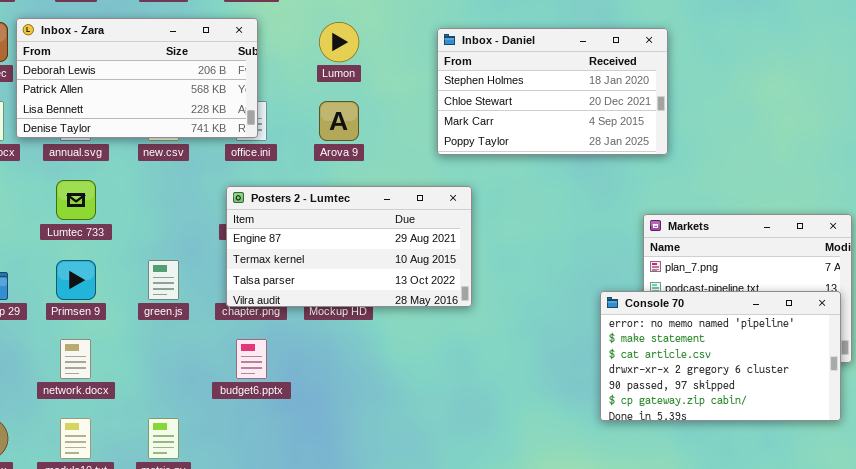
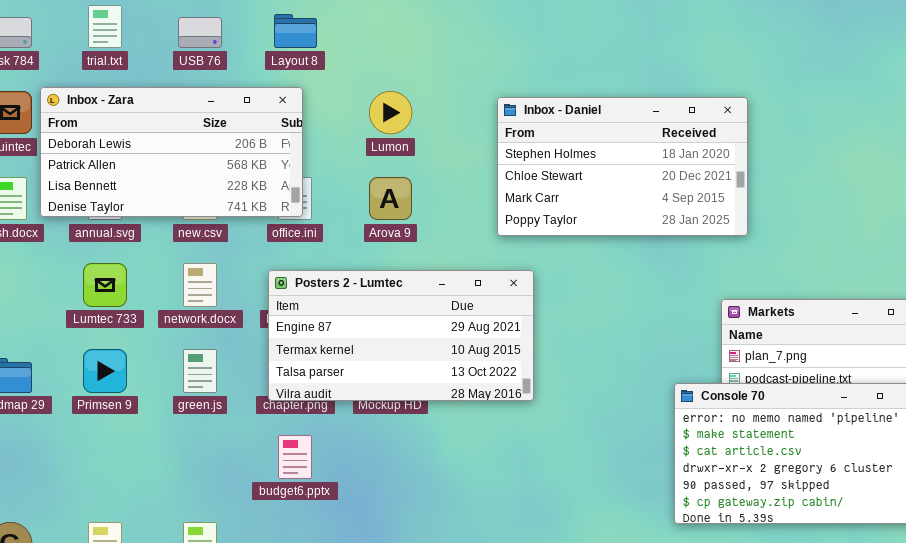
network.docx: [60,339,91,379] -> [183,263,217,307], moved

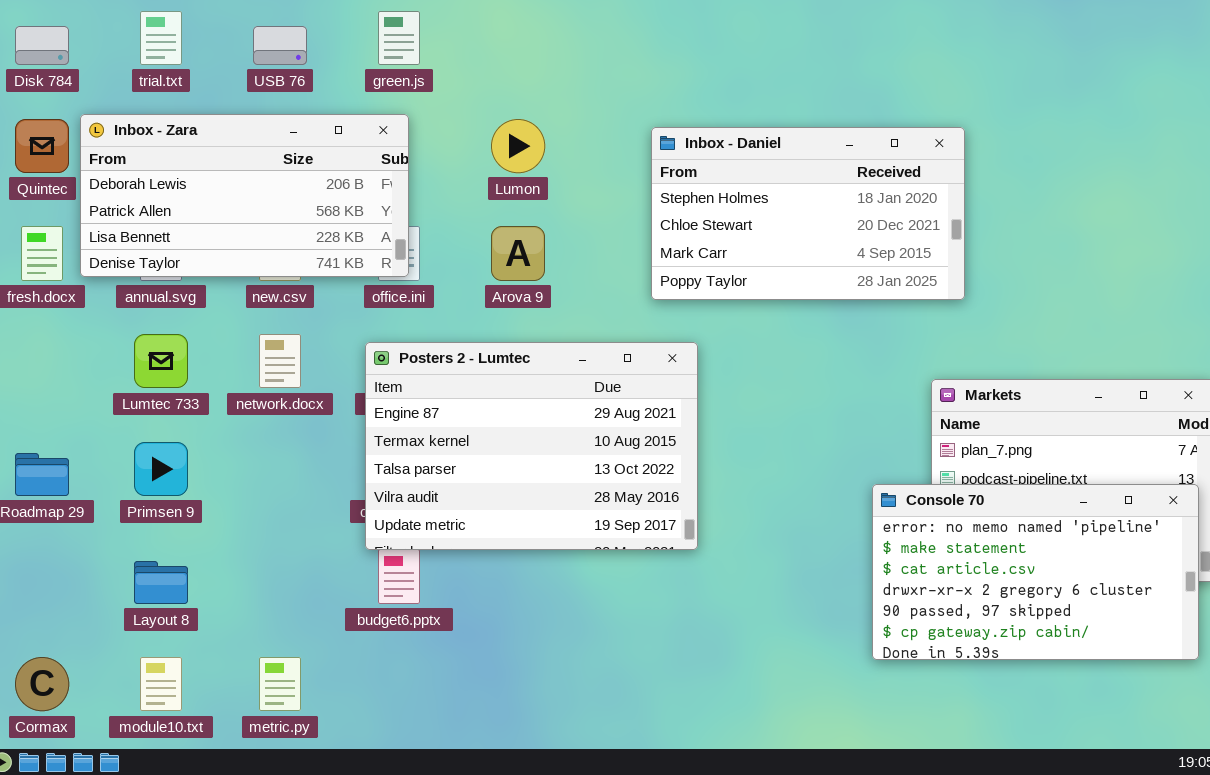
Layout 8: [274,14,317,48] -> [134,561,188,604], moved
Posters 2 - Lumtec: [268,270,534,401] -> [365,342,698,550], resized
green.js: [183,349,217,393] -> [378,11,420,65], moved

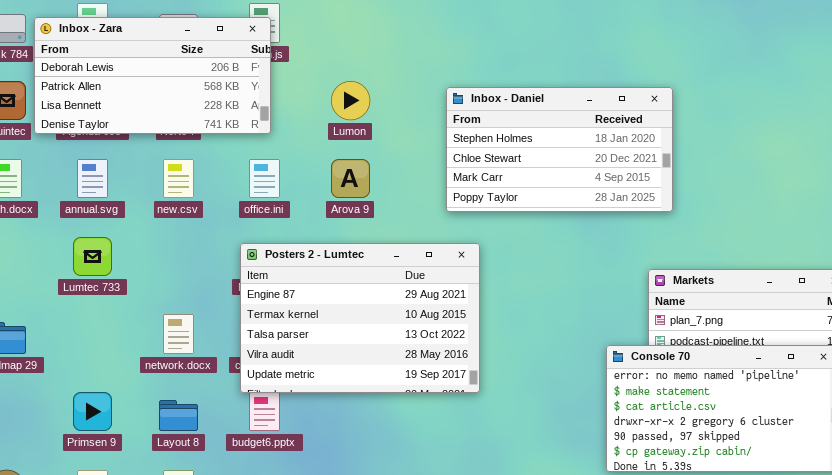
Inbox - Zara: [80,114,409,277] -> [34,17,271,134], moved
network.docx: [259,334,301,388] -> [163,314,194,354], moved
Primsen 9: [134,442,188,496] -> [73,392,112,431], moved
Layout 8: [134,561,188,604] -> [159,400,198,431], moved

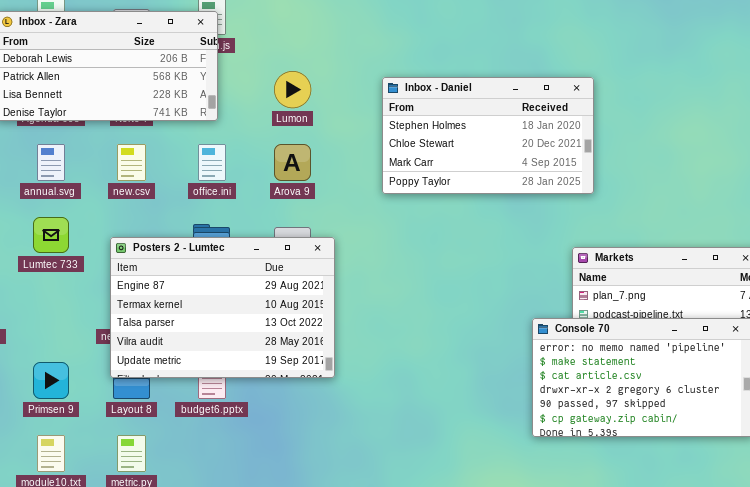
Posters 2 - Lumtec: [240,243,480,393] -> [110,237,335,378], moved

